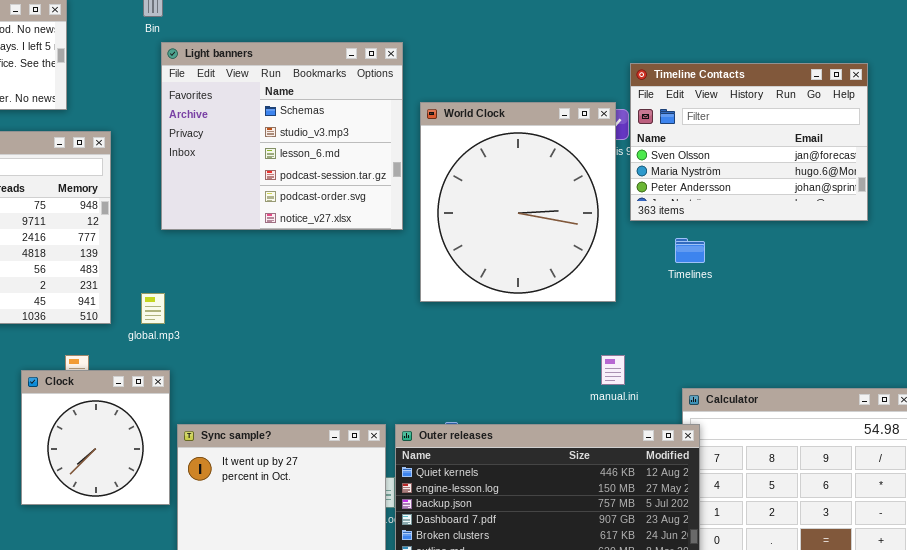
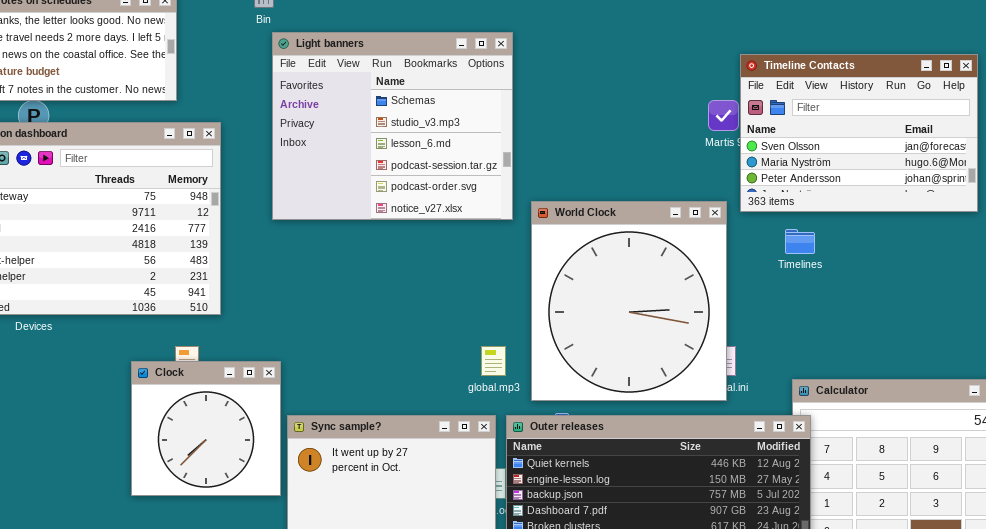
World Clock: [420,102,616,302] -> [531,201,727,401], moved
global.mp3: [141,293,165,324] -> [481,346,506,376], moved

